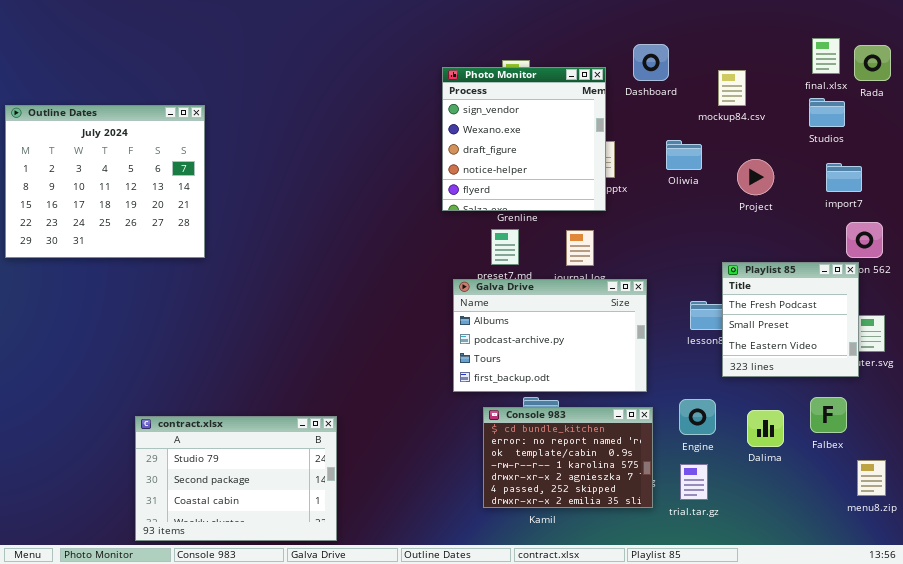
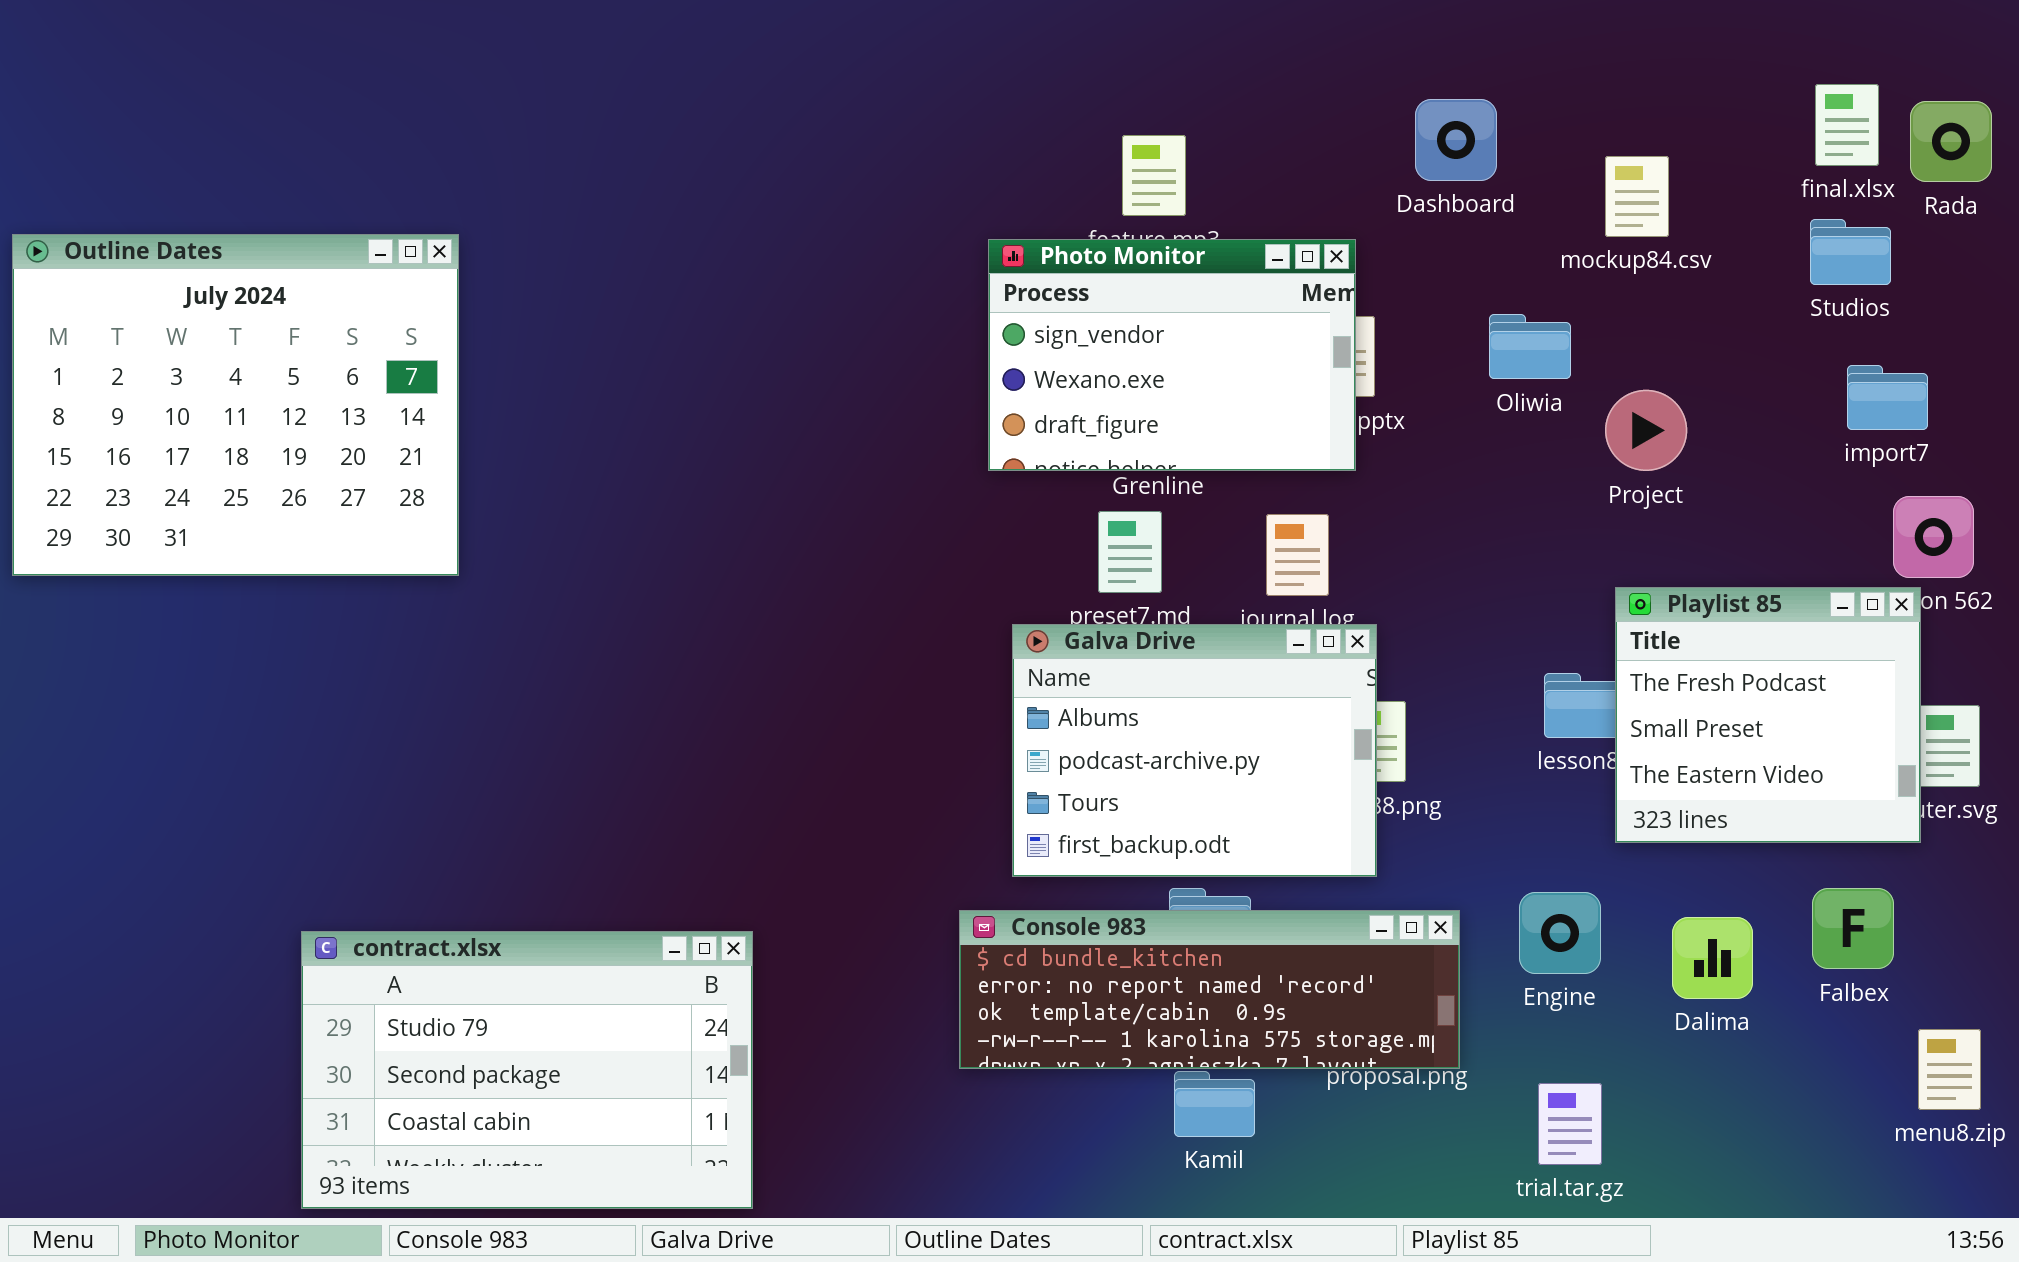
Photo Monitor: [442,67,606,211] -> [988,239,1356,471], resized
Project: [737,159,774,195] -> [1605,390,1687,471], moved
Galva Drive: [453,279,647,392] -> [1012,624,1377,877], resized
Console 983: [483,407,653,508] -> [959,910,1460,1069], resized
trial.tar.gz: [680,464,708,500] -> [1538,1083,1602,1165], moved

